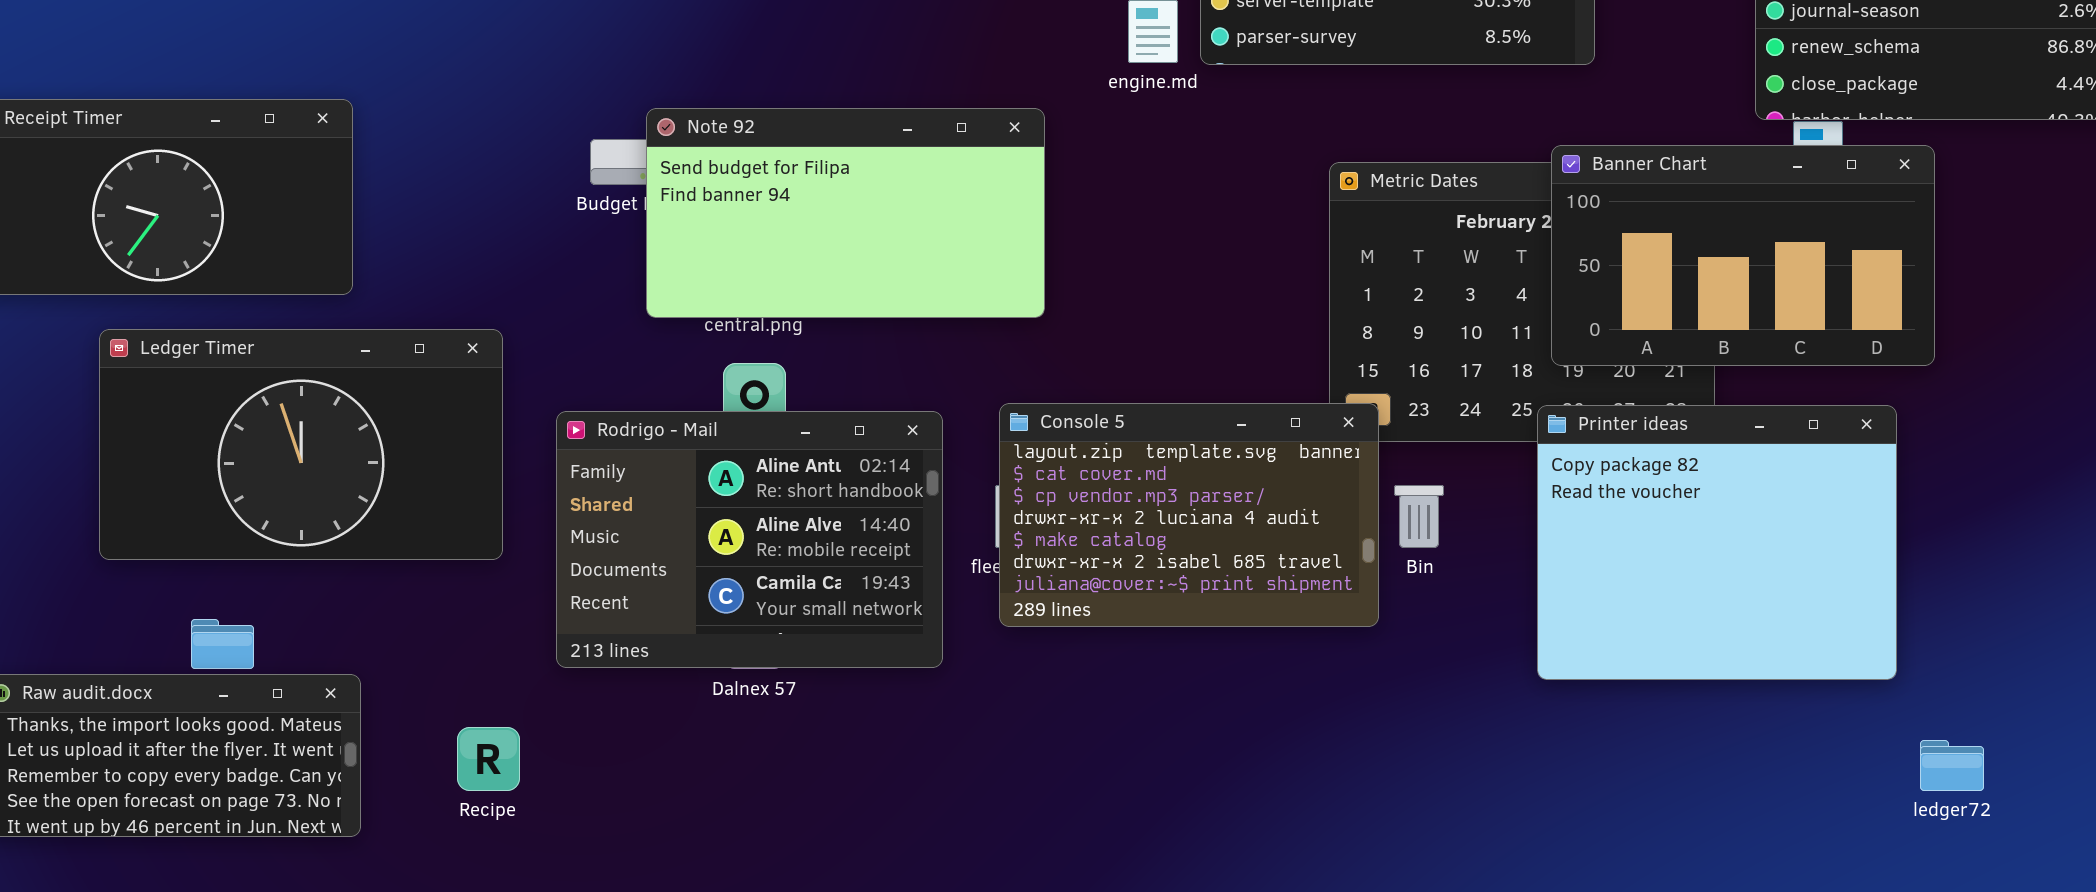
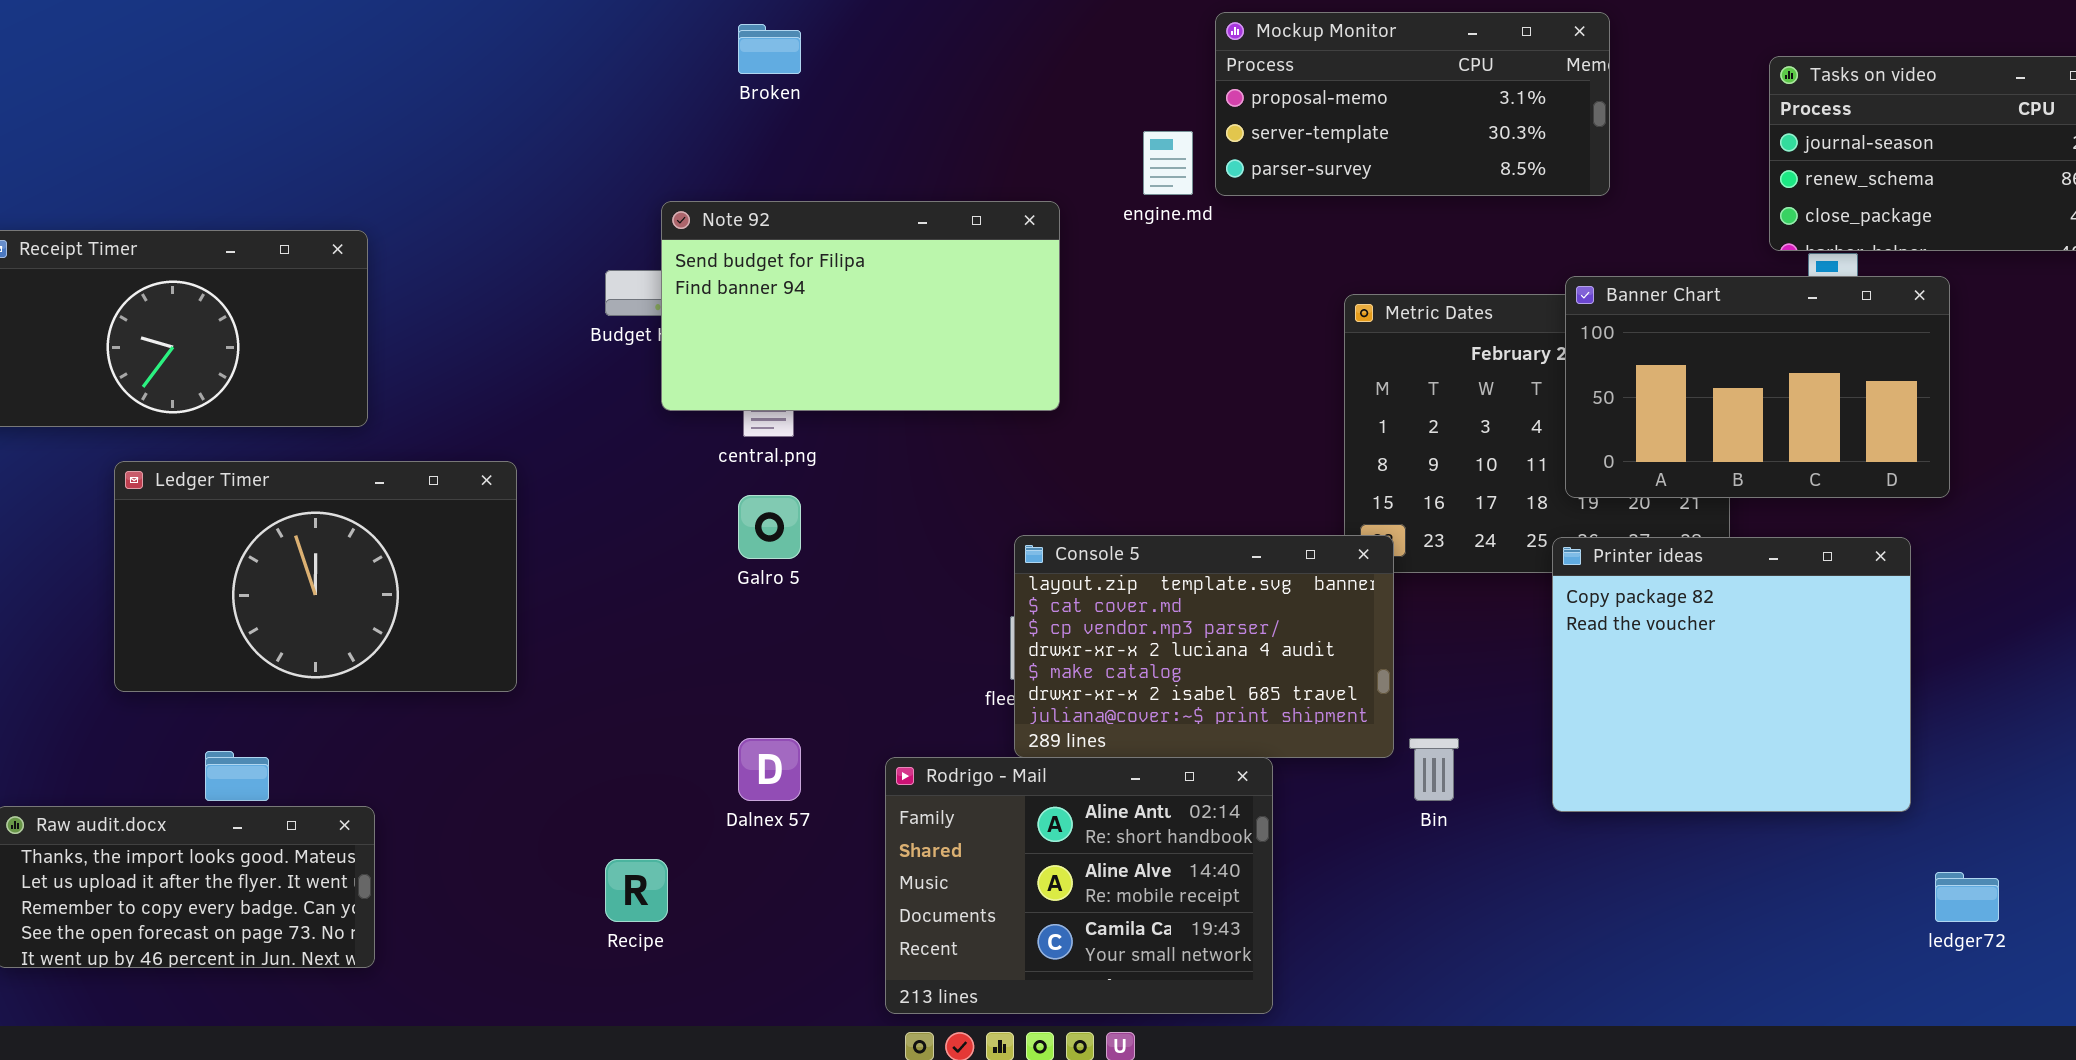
Note 92: [646,108,1045,318] -> [661,201,1060,411], moved
Rodrigo - Mail: [556,411,943,668] -> [885,757,1273,1014], moved
Bin: [1394,485,1444,548] -> [1409,738,1459,801], moved
Recipe: [457,727,520,791] -> [605,859,668,922], moved

